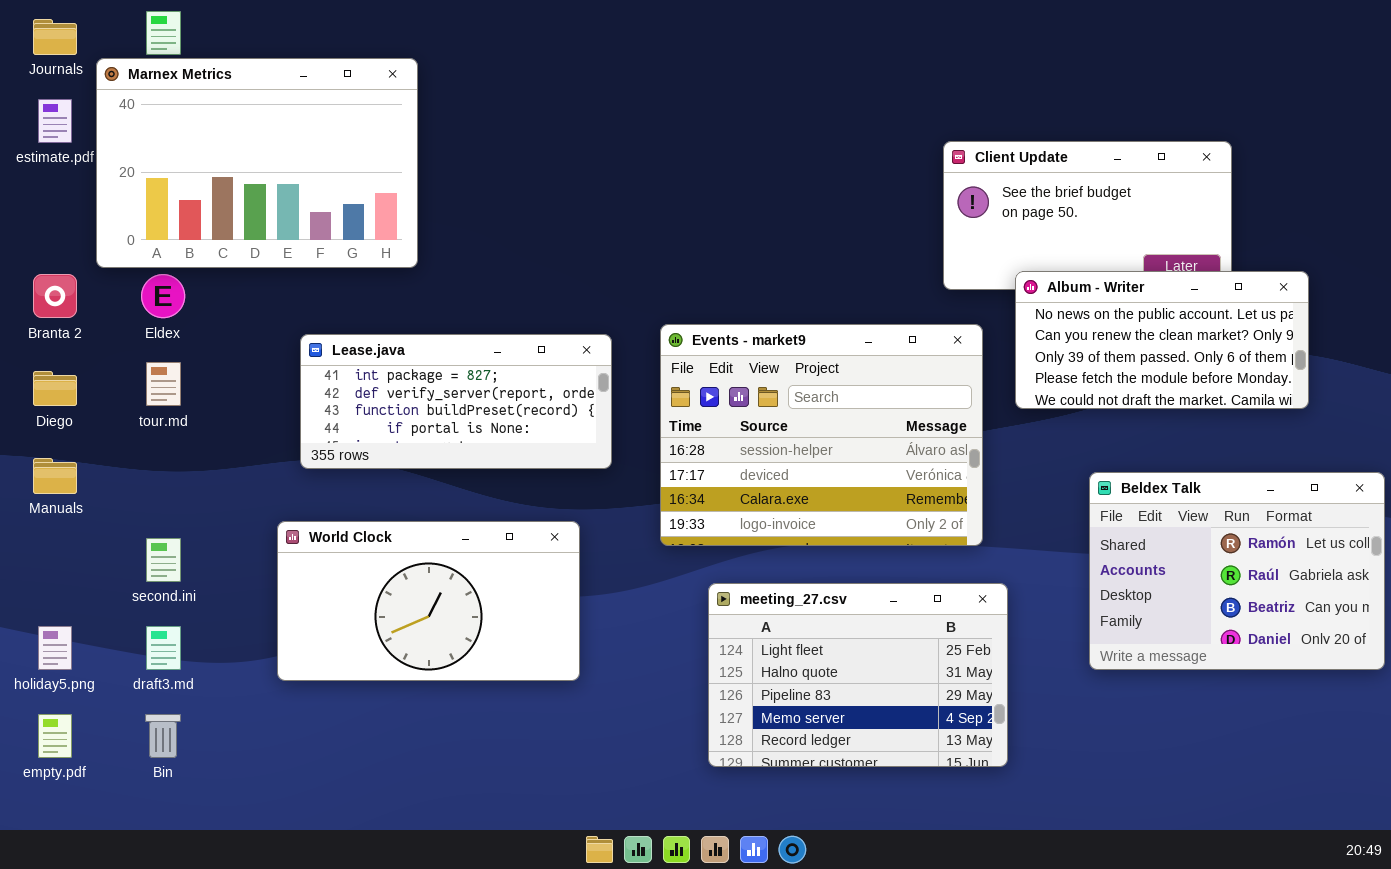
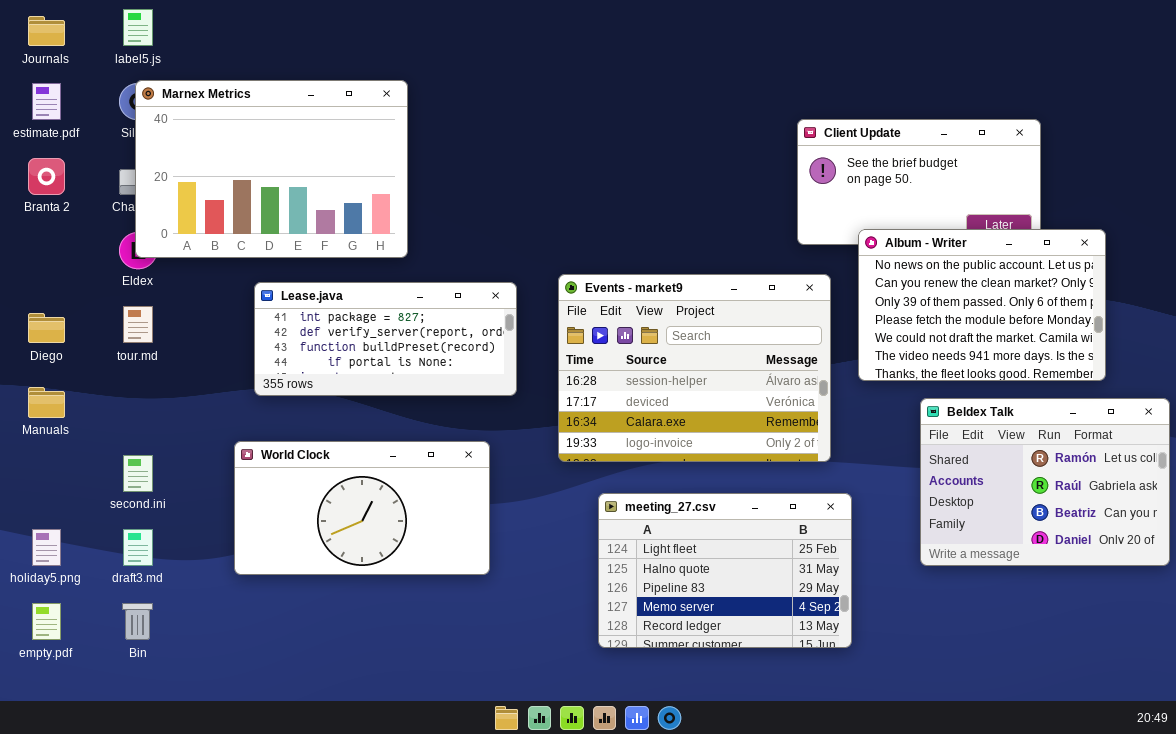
Marnex Metrics: [96,58,418,268] -> [135,80,408,258], moved
Album - Writer: [1015,271,1309,409] -> [858,229,1106,381], resized
Branta 2: [33,274,77,318] -> [28,158,65,195], moved

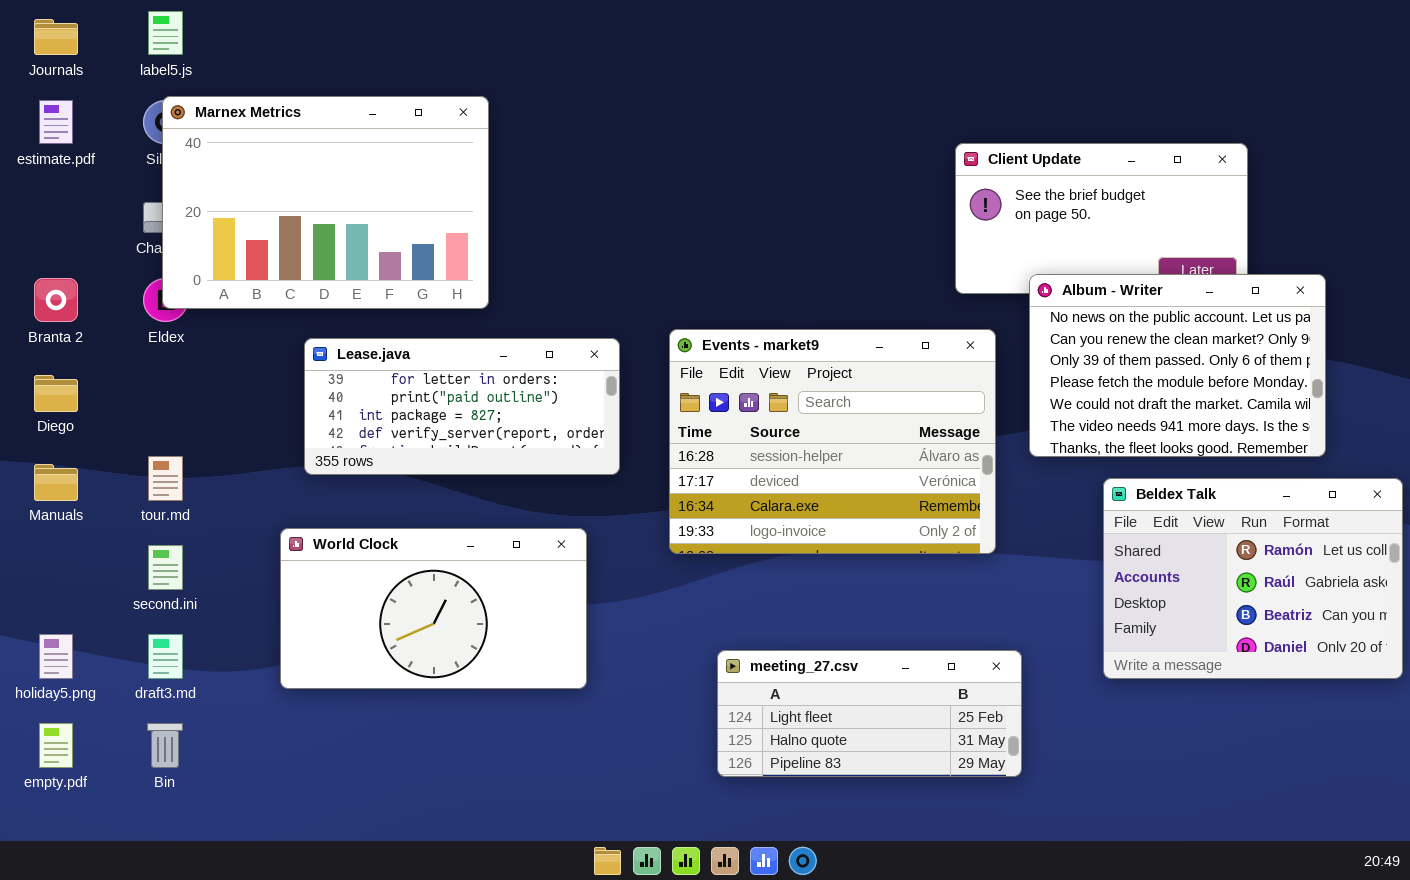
Branta 2: [28,158,65,195] -> [34,278,78,322], moved
Lease.java: [254,282,517,396] -> [304,338,620,475], scrolled up 2 rows
tour.md: [123,306,153,343] -> [148,456,183,501], moved
meeting_27.csv: [598,493,852,648] -> [717,650,1022,777], resized

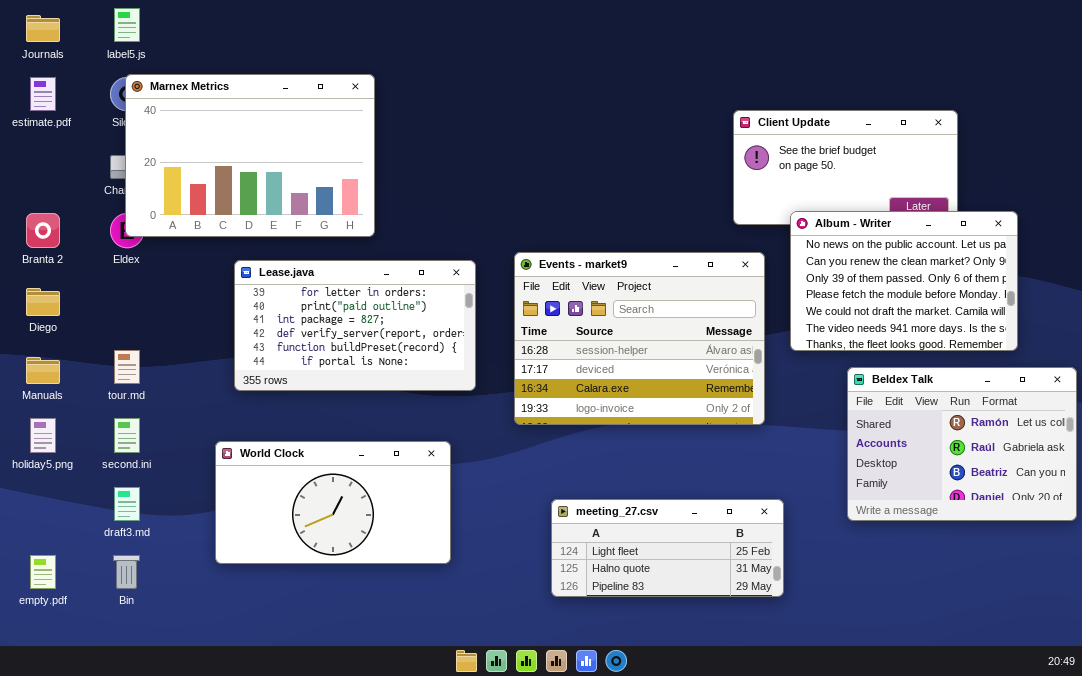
Lease.java: [304,338,620,475] -> [234,260,476,391], resized
World Clock: [280,528,587,689] -> [215,441,451,564], moved
holiday5.png: [39,634,73,679] -> [30,418,56,453], moved

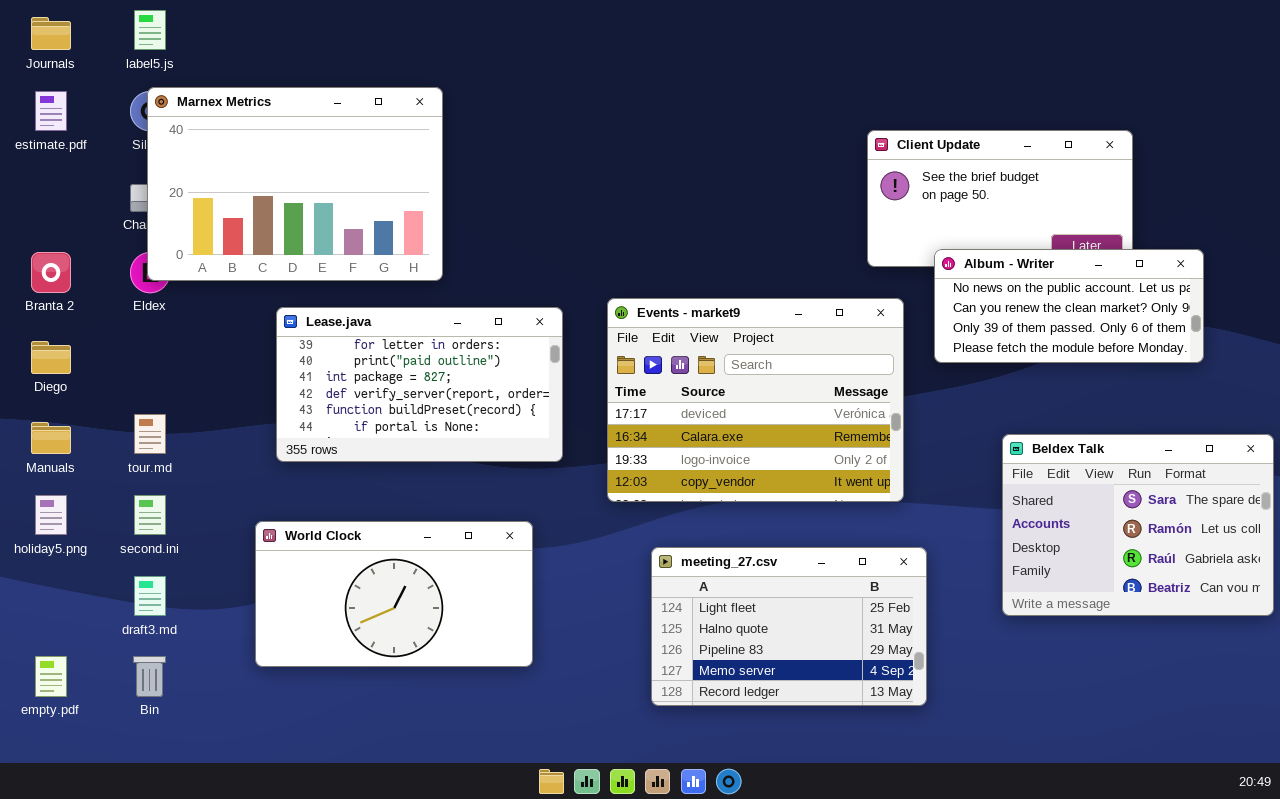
Album - Writer: [790,211,1018,351] -> [934,249,1204,363], resized
Events - market9: [514,252,765,425] -> [607,298,904,502], scrolled down 1 row
Beldex Talk: [847,367,1077,521] -> [1002,434,1274,616], scrolled up 1 row
meeting_27.csv: [551,499,784,597] -> [651,547,927,706], resized

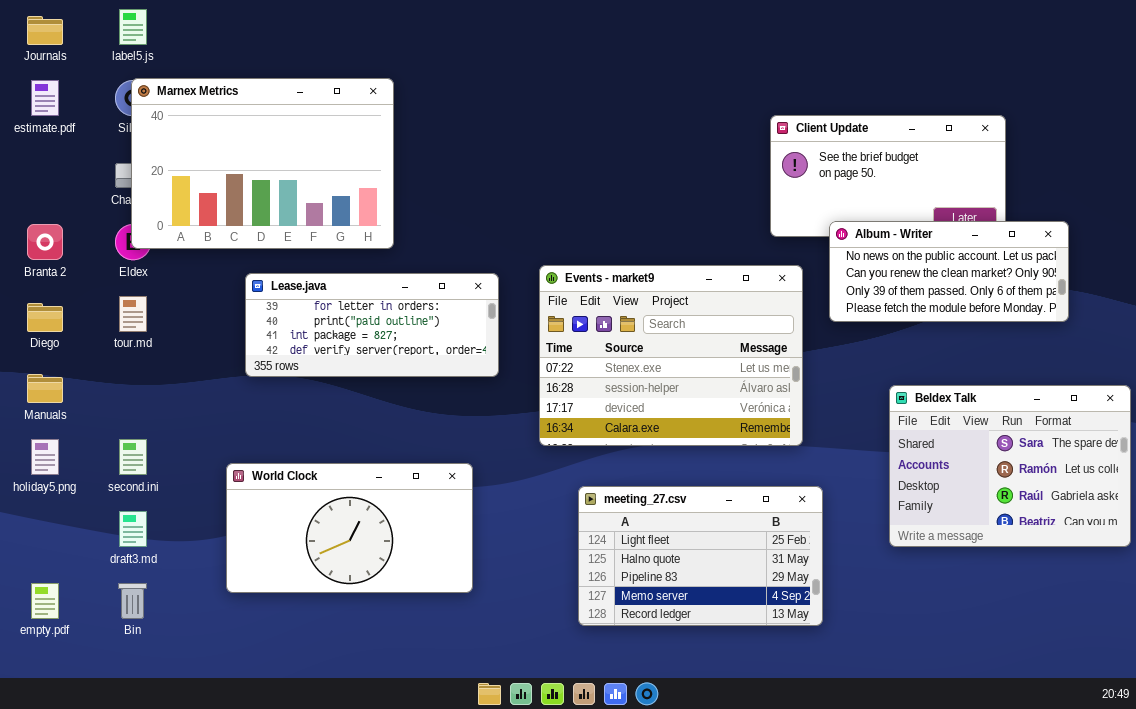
Events - market9: [607,298,904,502] -> [539,265,803,446], scrolled up 2 rows
Lease.java: [276,307,563,462] -> [245,273,499,377], resized
tour.md: [134,414,166,454] -> [119,296,147,332], moved

